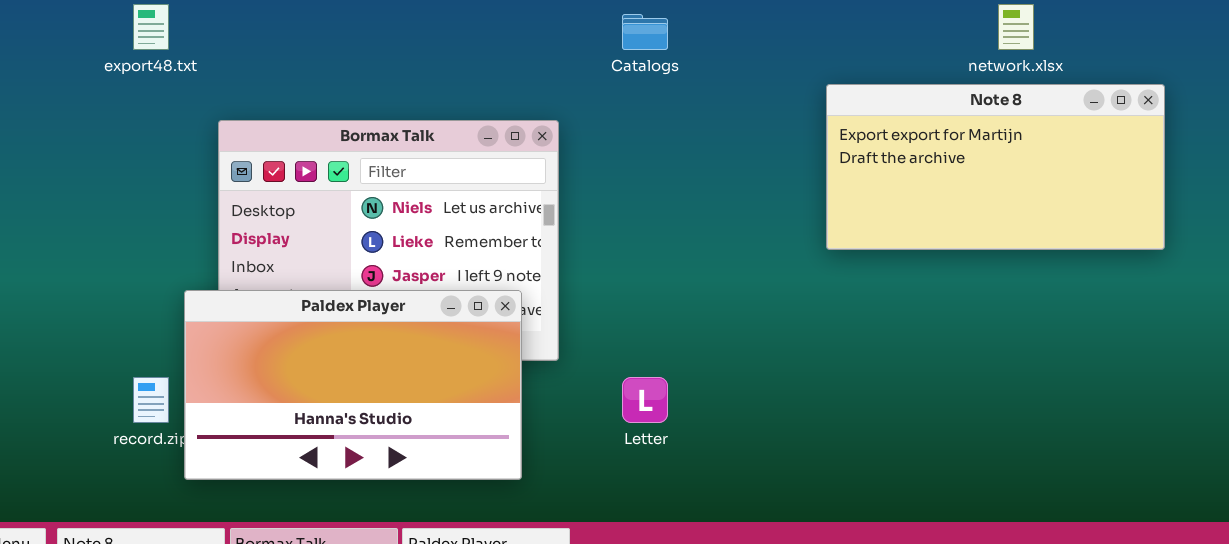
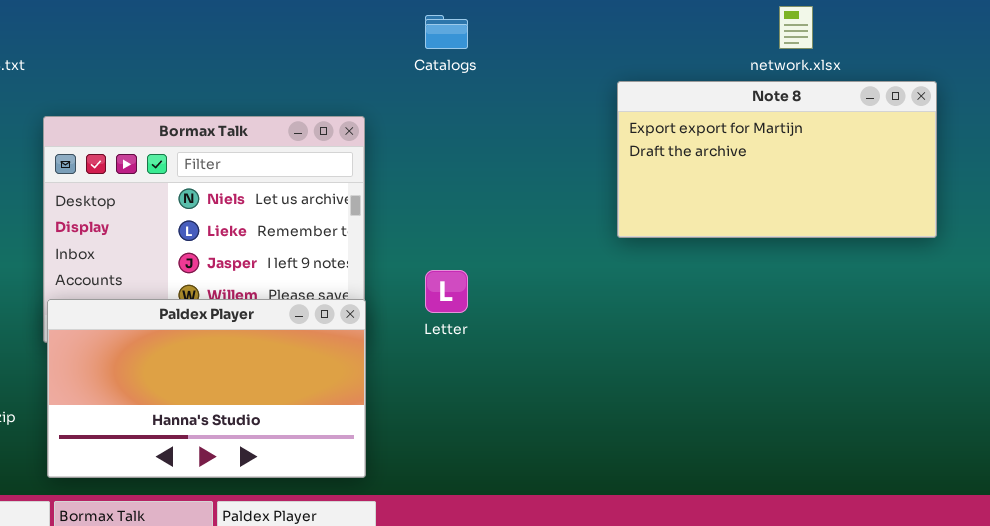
Paldex Player: [184,290,522,480] -> [47,299,366,478], moved
Letter: [622,377,668,423] -> [425,270,468,313], moved

